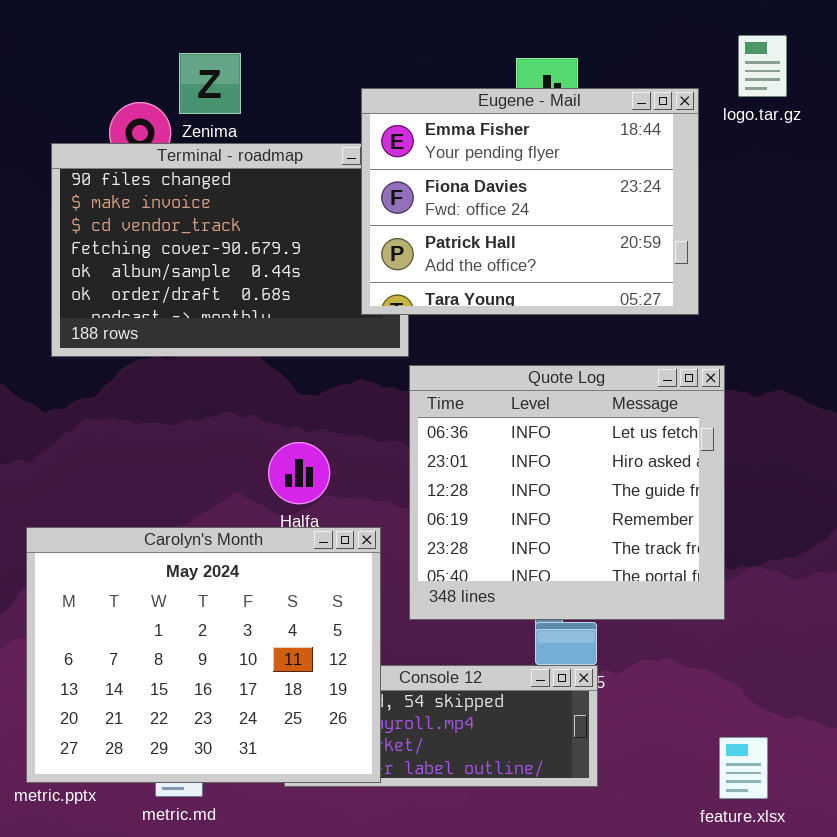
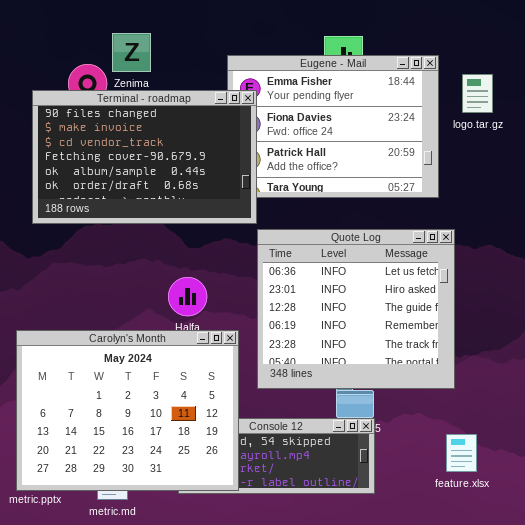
logo.tar.gz: [738,35,787,97] -> [462,74,493,113], moved
Terminal - roadmap: [51,143,409,357] -> [32,90,257,224], raised
feature.xlsx: [719,737,768,799] -> [446,434,477,472], moved

